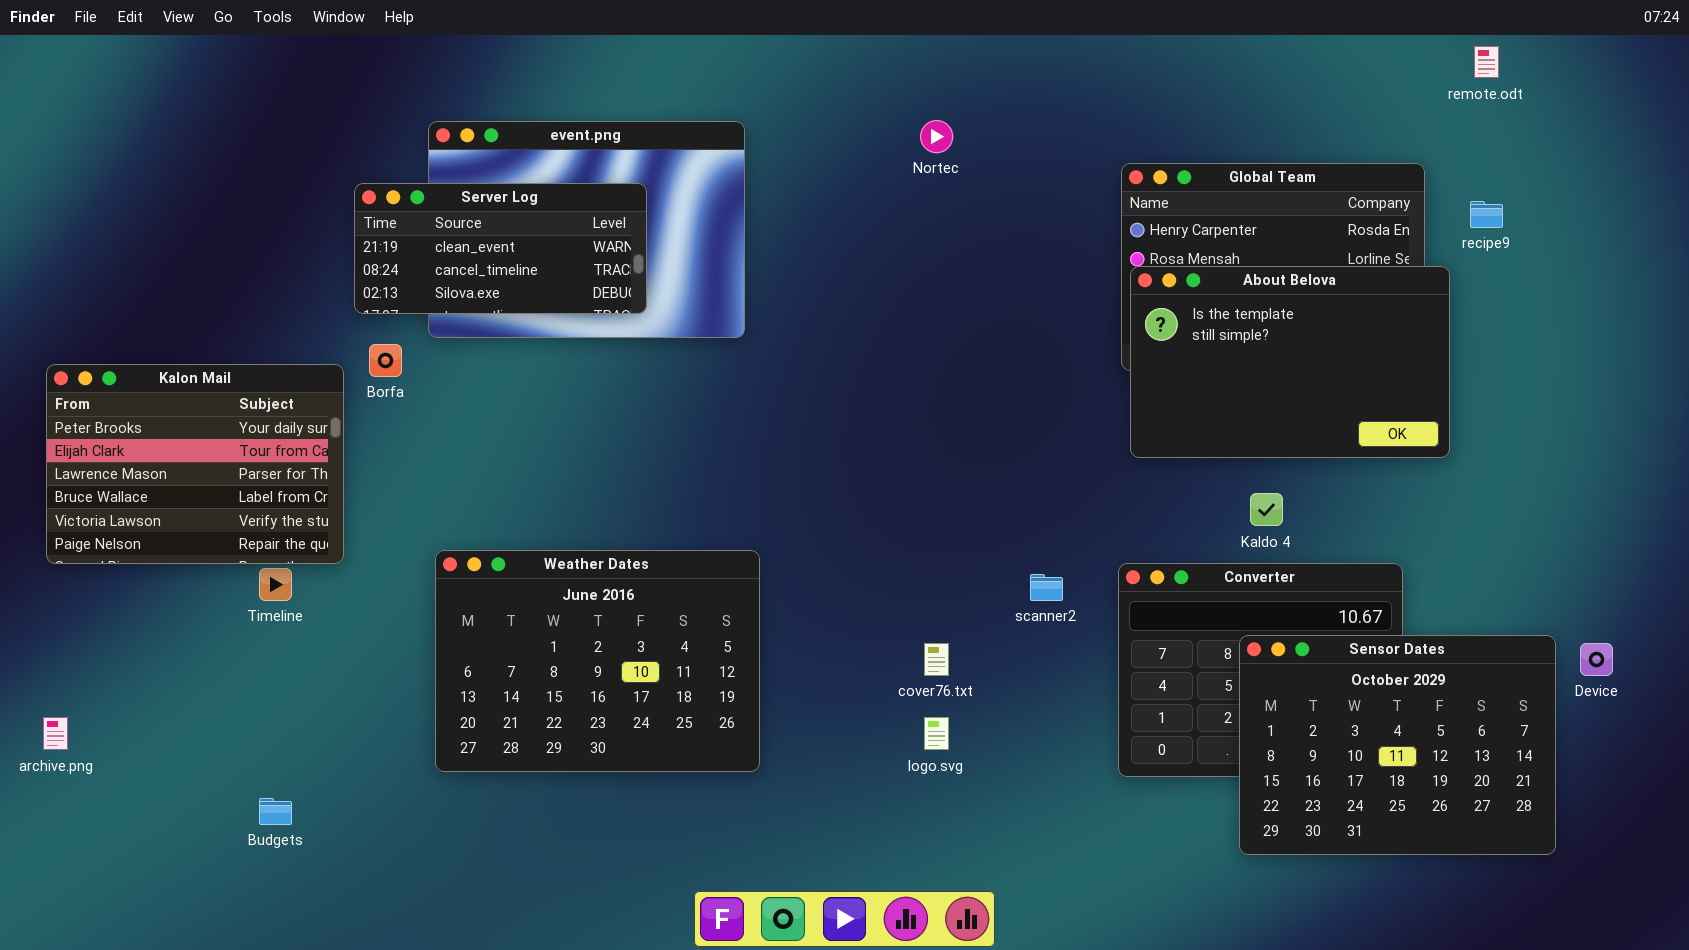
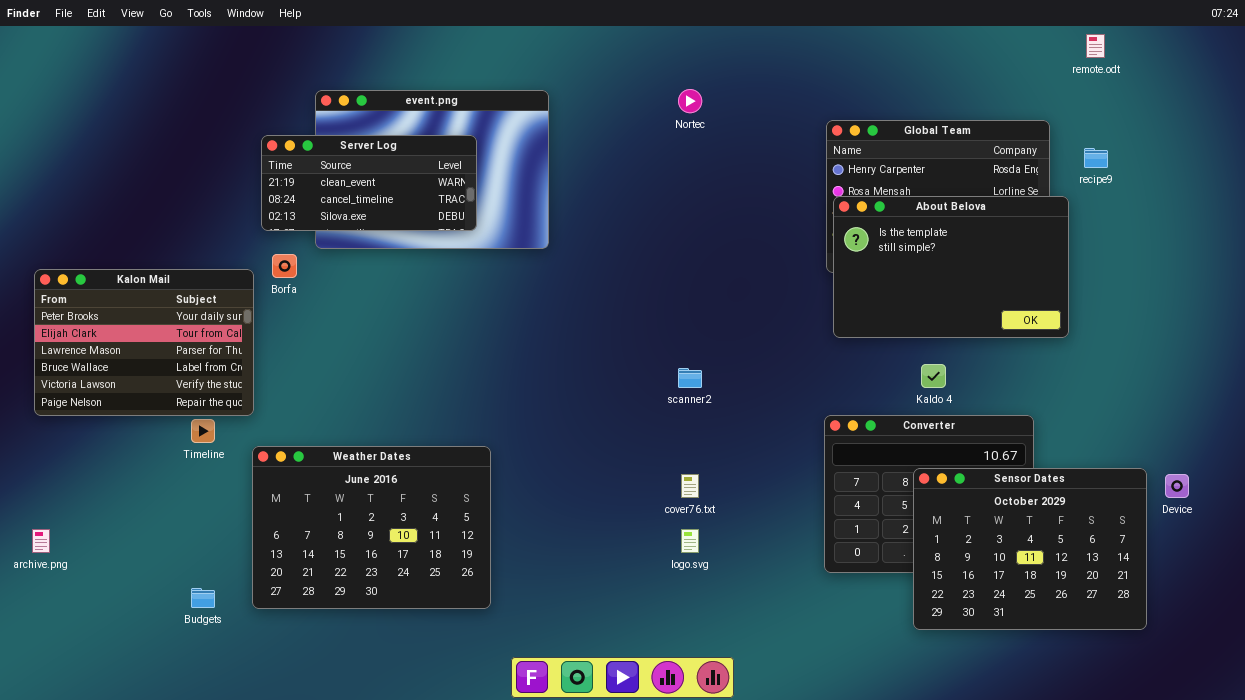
Weather Dates: [435,550,760,772] -> [252,446,491,609], moved
scanner2: [1030,574,1063,601] -> [678,368,702,388], moved

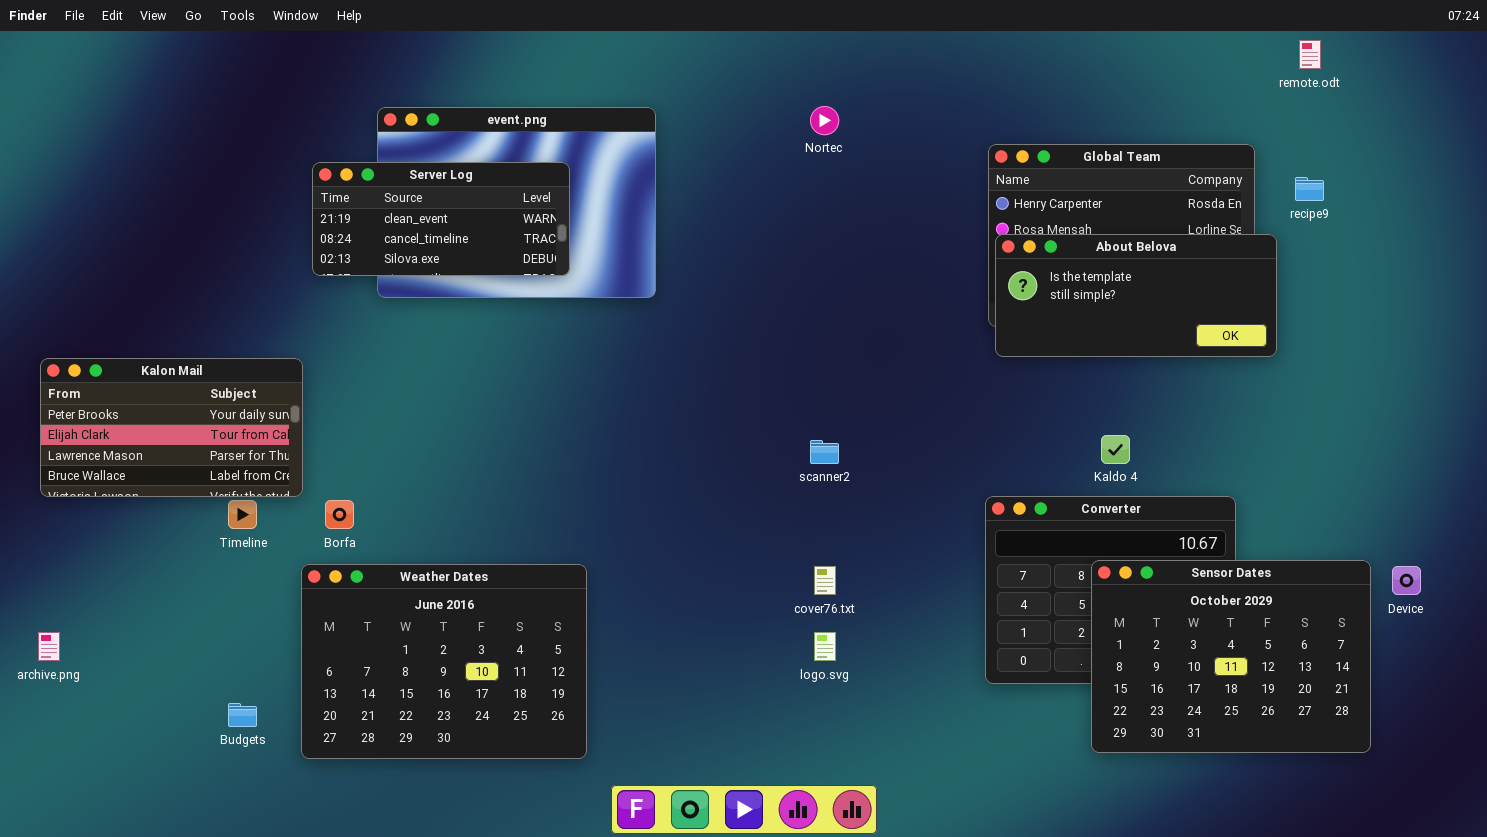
About Belova: [833,196,1069,338] -> [995,234,1277,357], resized
Borfa: [272,254,297,278] -> [325,500,354,529], moved
Kalon Mail: [34,269,254,416] -> [40,358,303,497], resized
Weather Dates: [252,446,491,609] -> [301,564,587,759], moved

